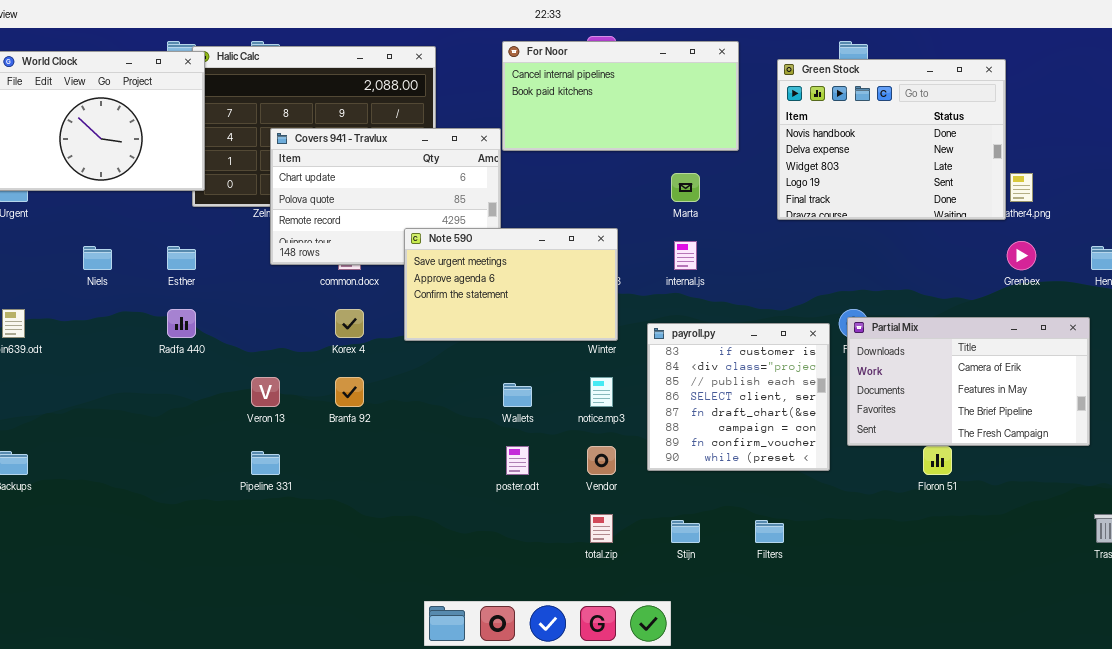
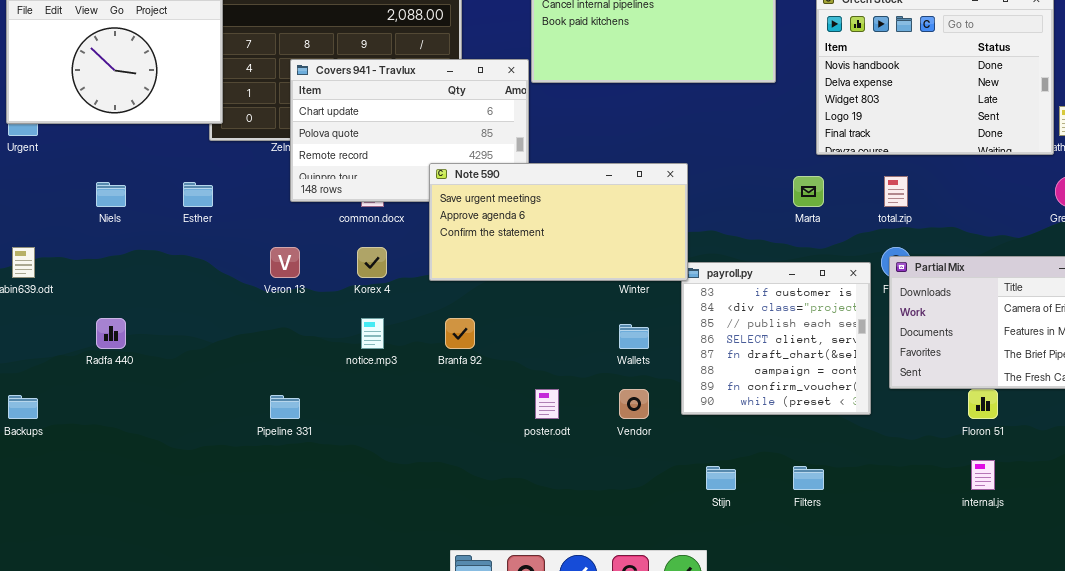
Marta: [671,173,700,202] -> [793,176,824,207], moved
Note 590: [404,228,618,341] -> [429,163,688,281], resized
internal.js: [674,241,697,270] -> [971,460,995,490], moved
Radfa 440: [167,309,196,338] -> [96,318,126,349], moved
Veron 13: [251,377,280,407] -> [270,247,300,278], moved
Branfa 92: [335,377,364,407] -> [445,318,475,349], moved
notice.mp3: [590,377,613,407] -> [361,318,384,349], moved
Wallets: [503,383,532,407] -> [619,324,649,349], moved
total.zip: [590,514,613,543] -> [884,176,908,207], moved

